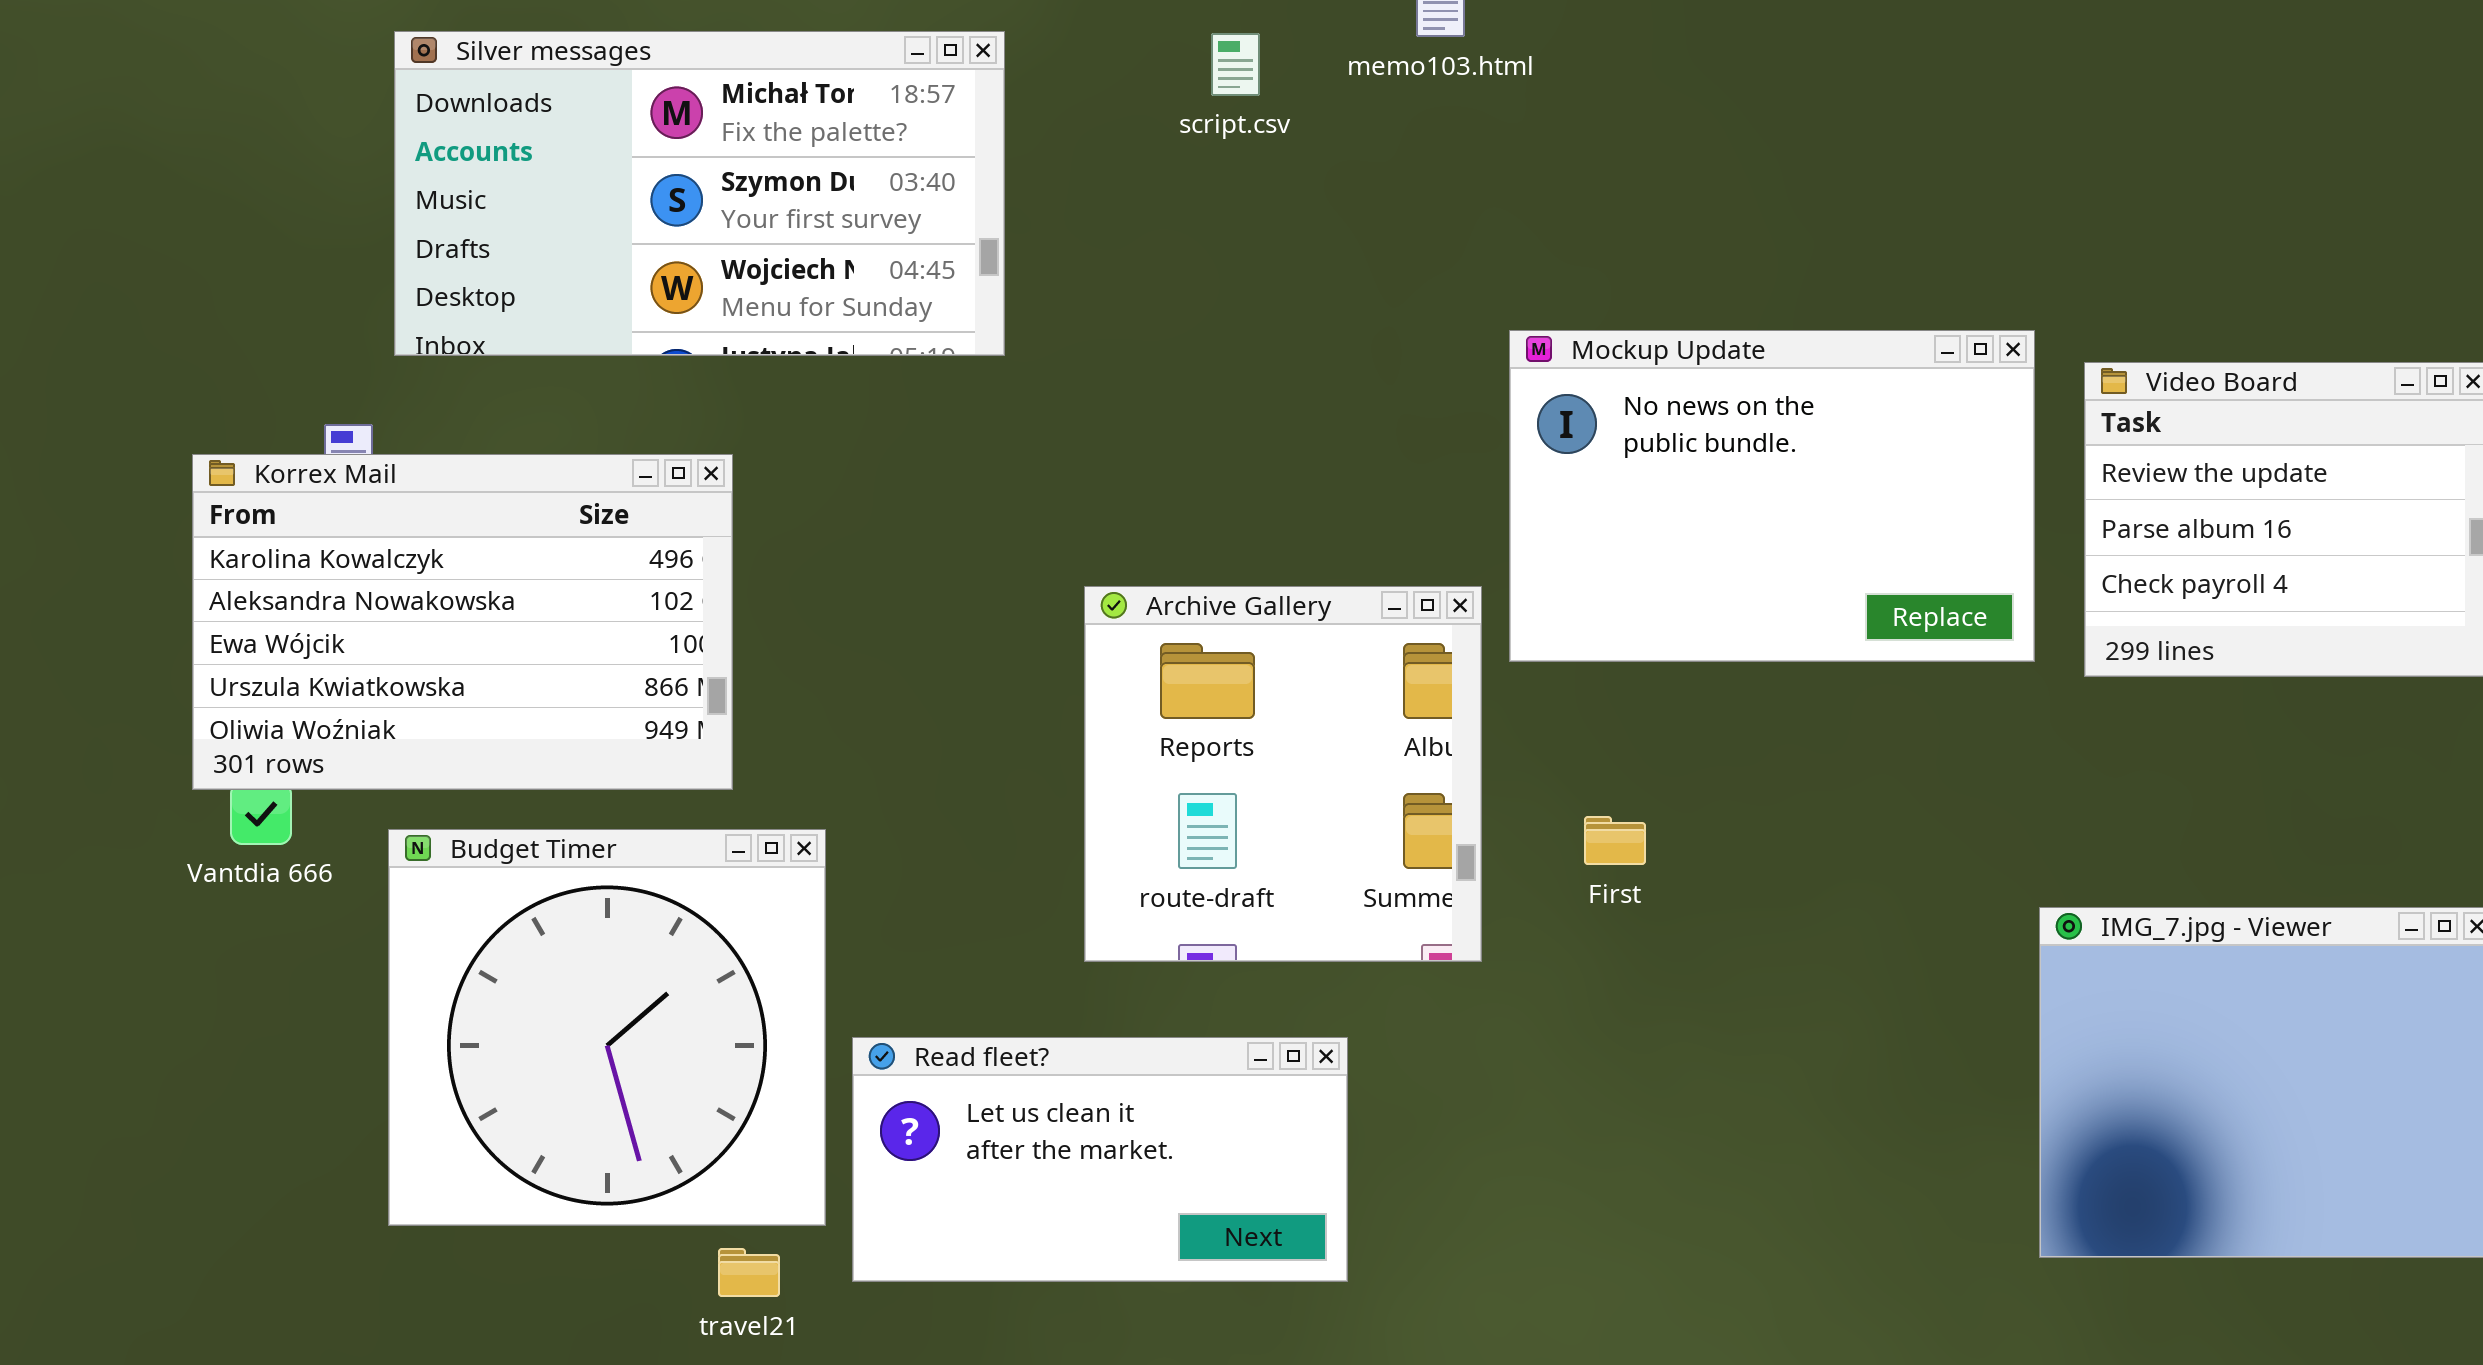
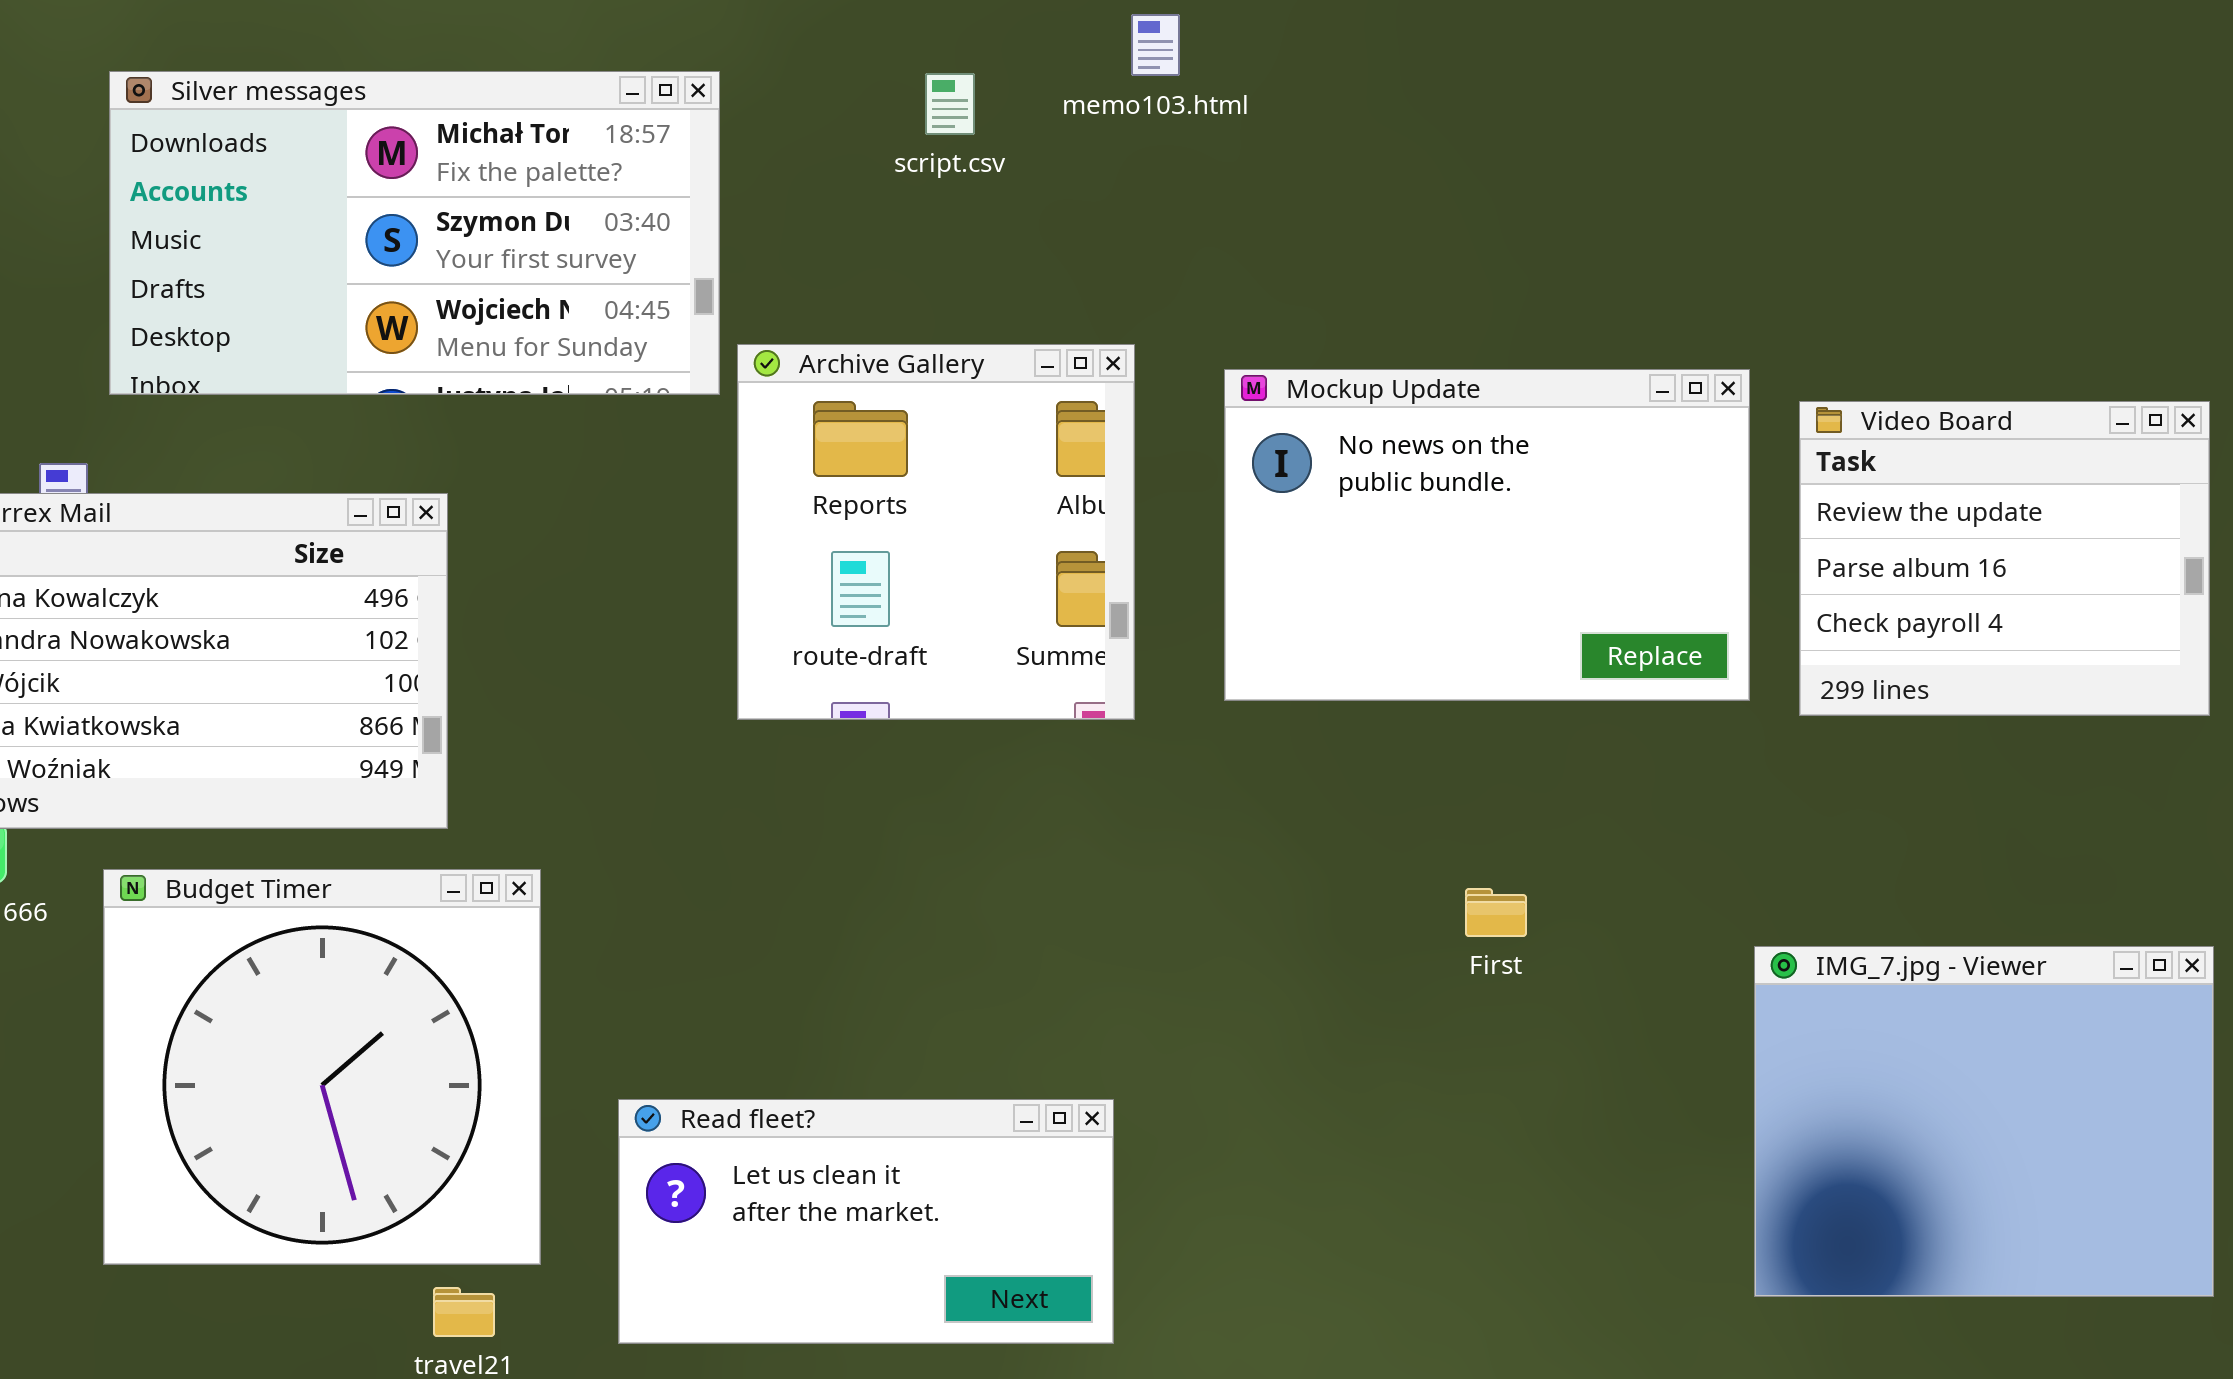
Archive Gallery: [1084,586,1482,962] -> [737,344,1135,720], moved
First: [1584,816,1646,865] -> [1465,888,1527,937], moved
Read fleet?: [852,1037,1348,1282] -> [618,1099,1114,1344], moved

